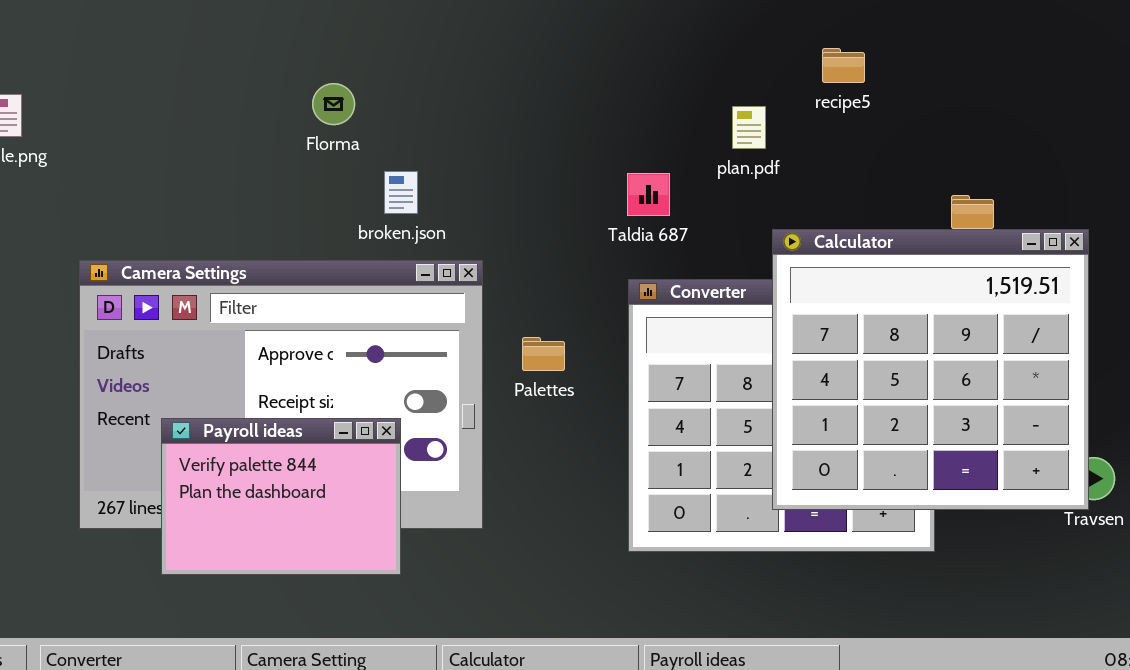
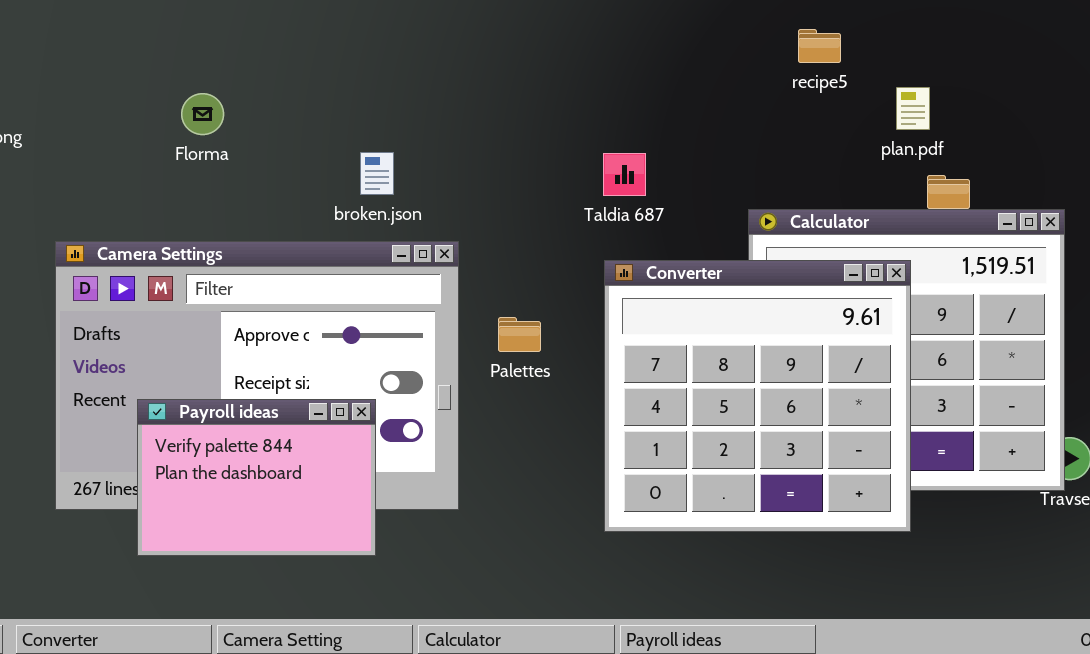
Florma: [312,83,355,125] -> [181,93,224,135], moved
plan.pdf: [732,106,766,149] -> [896,87,930,130], moved
Converter: [628,279,935,552] -> [604,260,911,532], raised

